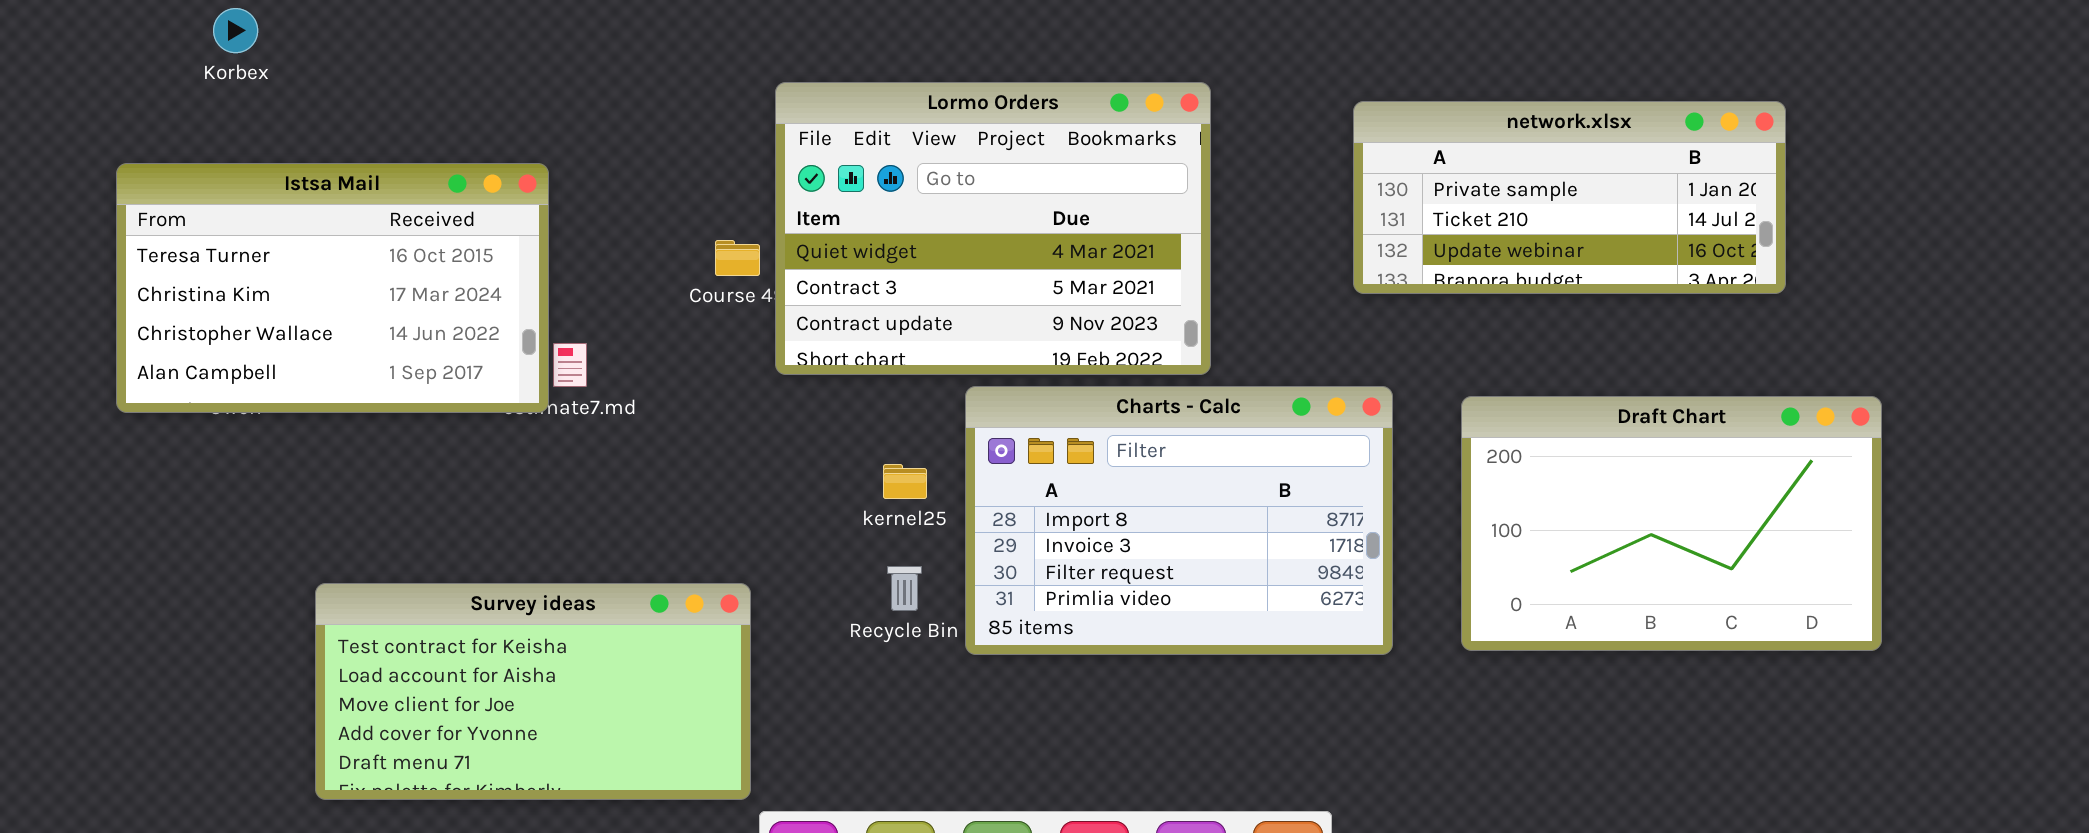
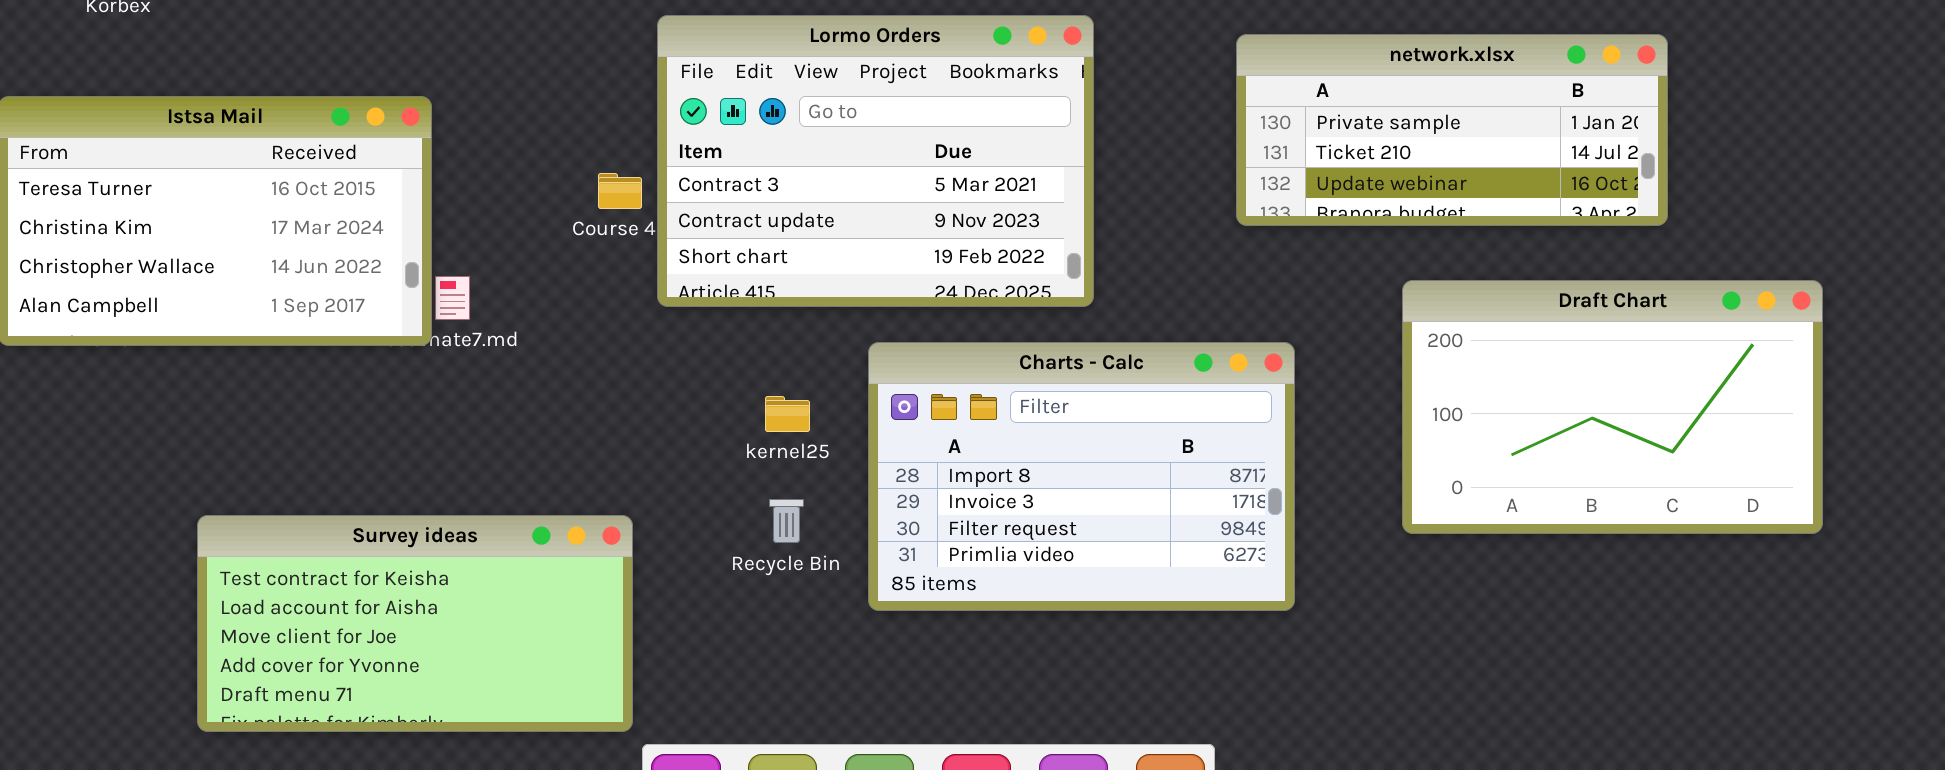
Lormo Orders: [775,82,1211,375] -> [657,15,1094,307], scrolled down 1 row
Charts - Calc: [965,386,1393,655] -> [868,342,1295,611], moved
Draft Chart: [1461,396,1882,651] -> [1402,280,1823,534], moved

